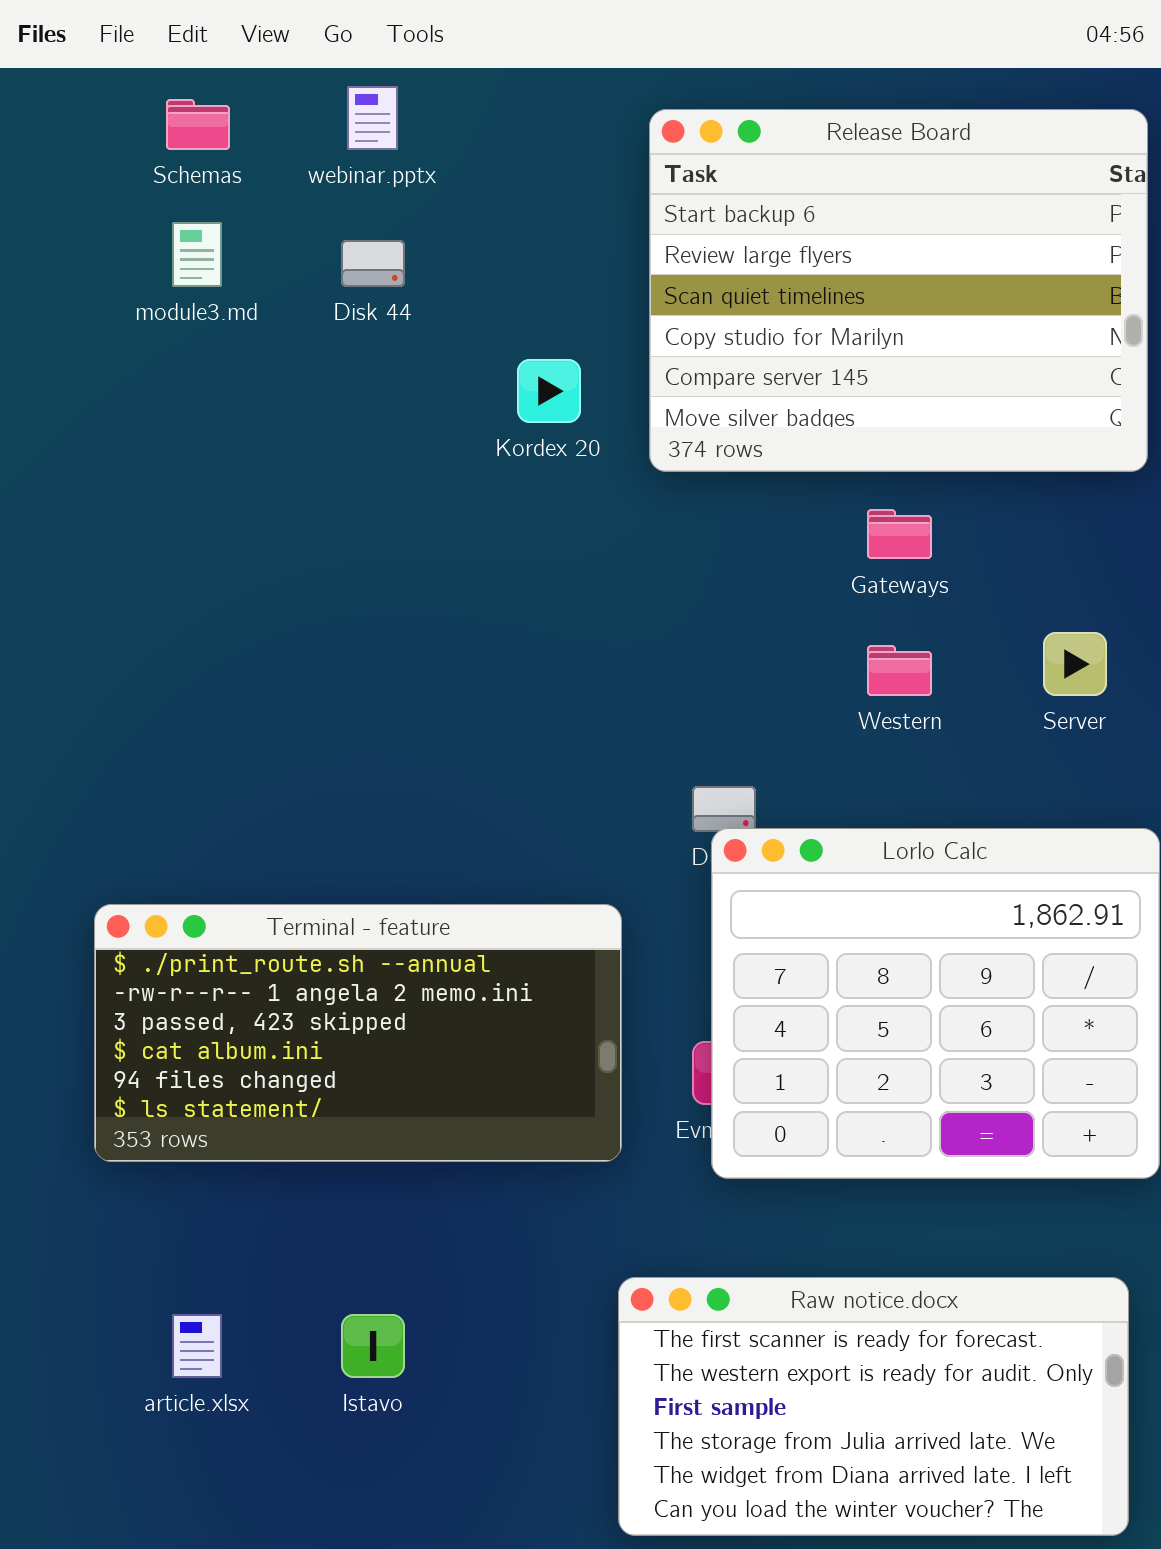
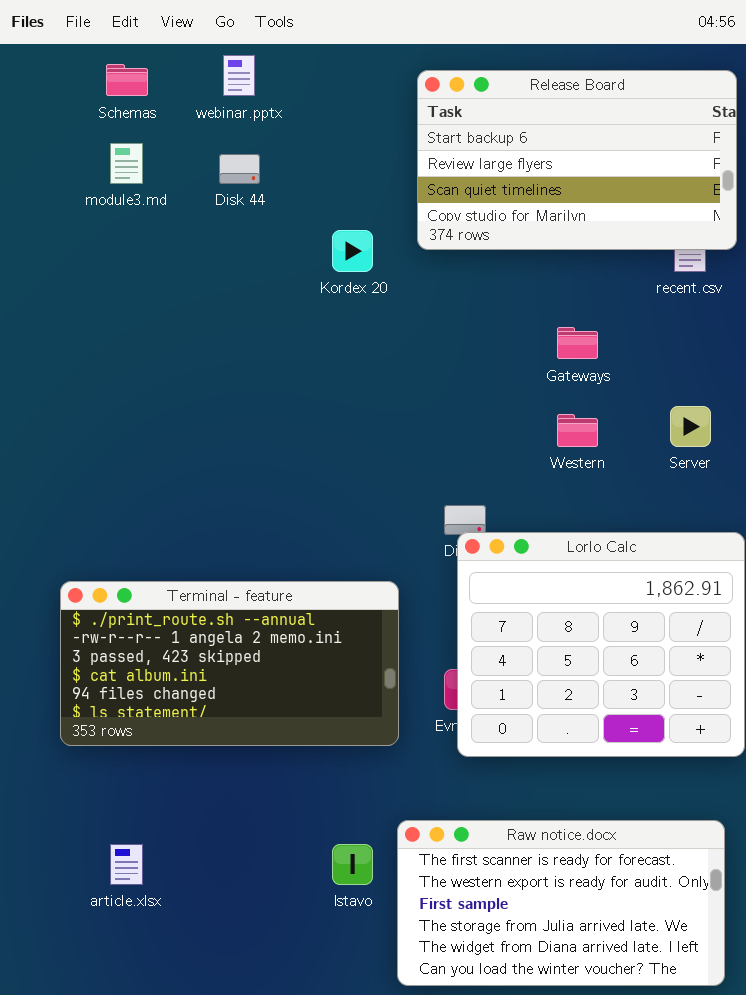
Release Board: [649,109,1148,472] -> [417,70,737,250], resized
Istavo: [341,1314,405,1378] -> [332,844,373,885], moved

